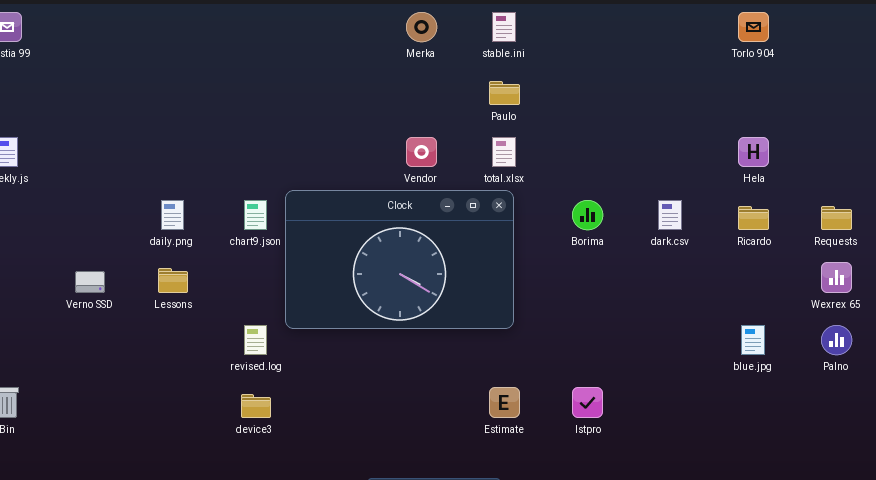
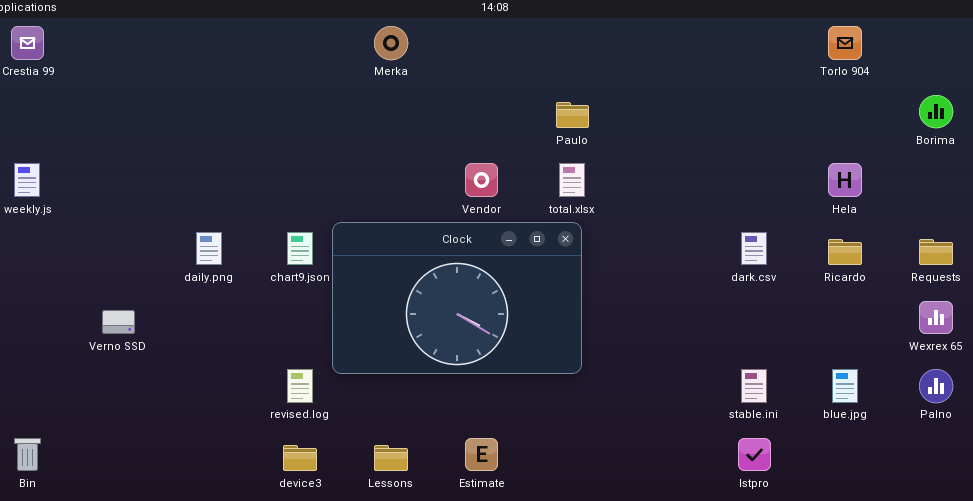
Merka: [406,12,437,42] -> [374,26,408,60], moved
stable.ini: [492,12,516,42] -> [741,369,767,403], moved
Borima: [572,200,603,230] -> [919,95,953,128], moved
Lessons: [158,268,188,293] -> [374,445,408,471], moved
Estimate: [489,387,520,418] -> [465,438,498,471], moved
Istpro: [572,387,603,418] -> [738,438,771,471], moved

